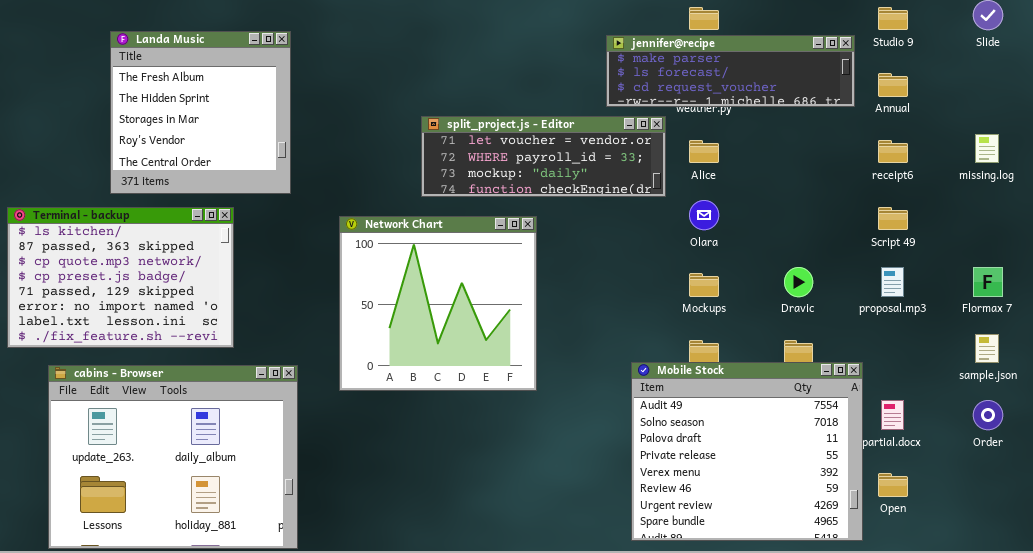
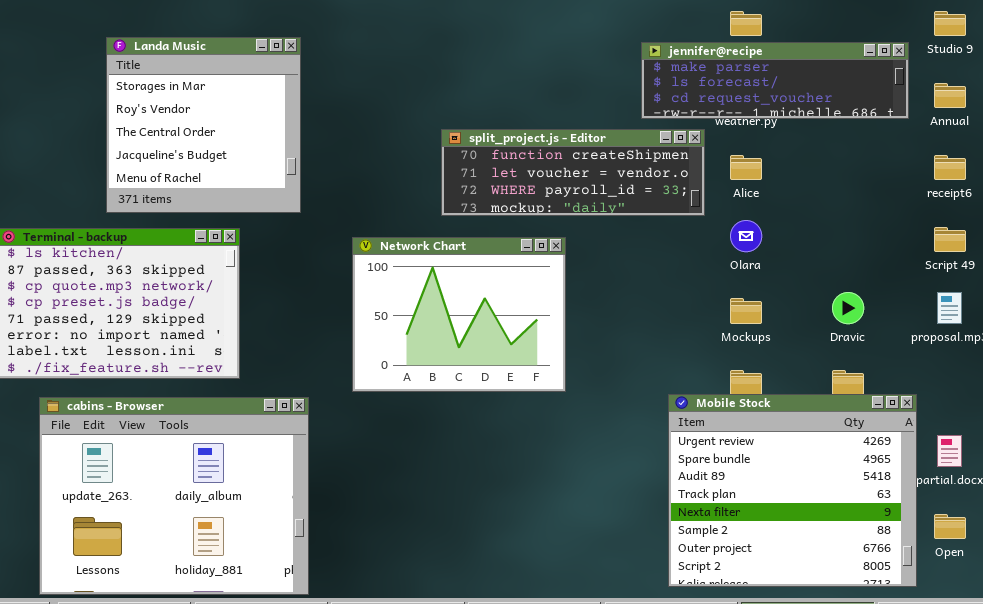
Landa Music: [110,31,291,194] -> [106,37,301,213], scrolled down 2 rows
split_project.js - Editor: [421,116,666,197] -> [441,129,705,216], scrolled up 1 row
Network Chart: [339,216,537,391] -> [352,237,566,392], resized
Mobile Stock: [631,362,863,541] -> [668,394,917,587], scrolled down 6 rows

